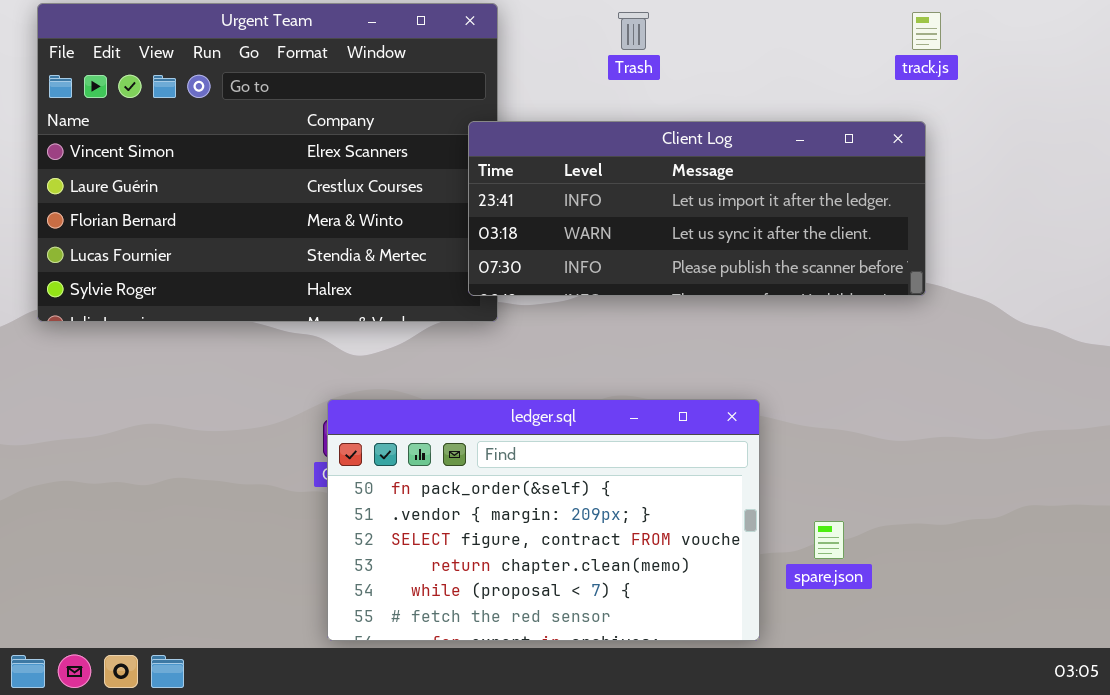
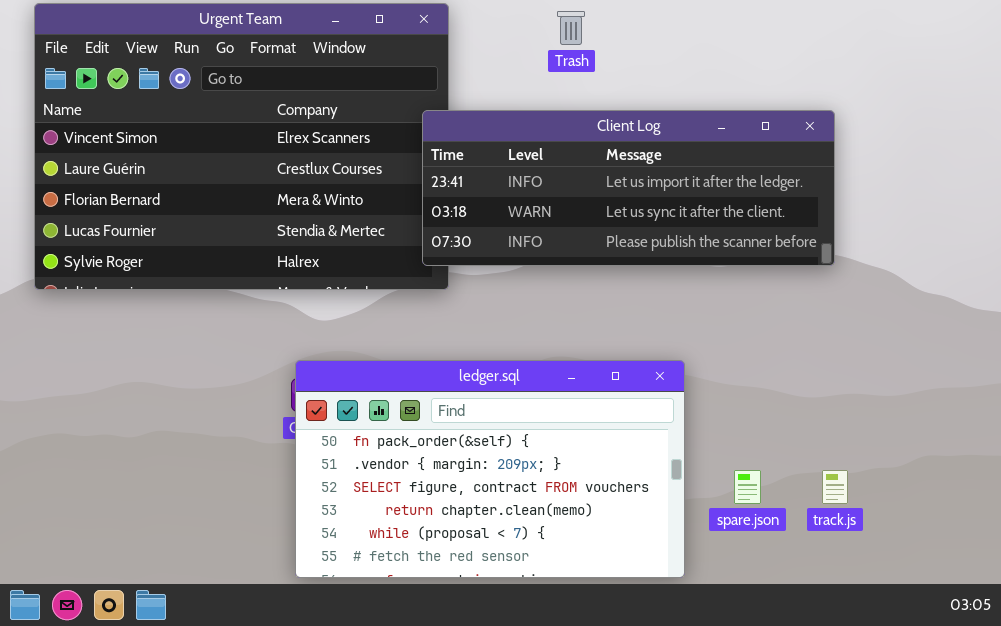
track.js: [912,12,941,50] -> [822,470,848,504], moved

